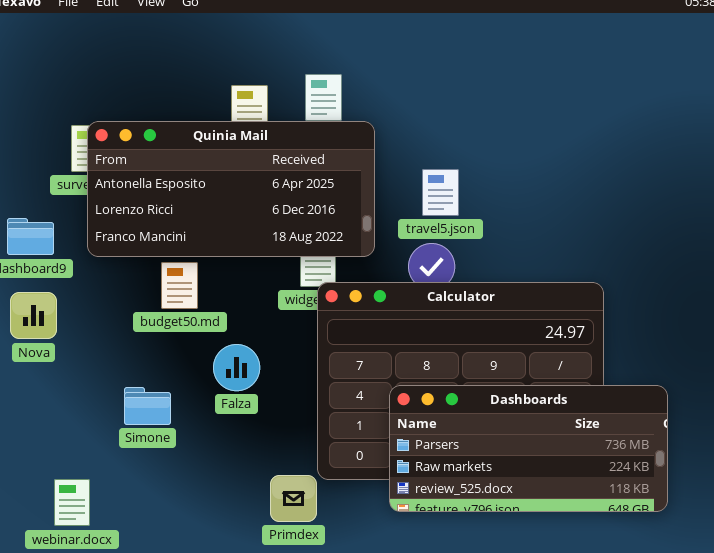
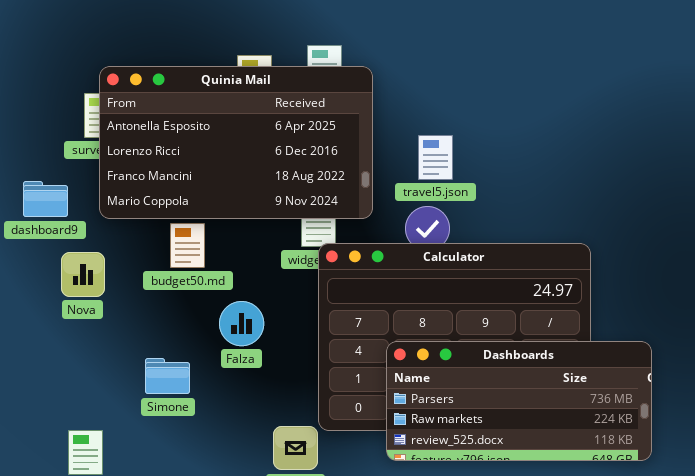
Quinia Mail: [87,121,375,257] -> [99,66,373,219], resized
Nova: [10,292,57,339] -> [61,252,105,297], moved
Simone: [124,387,171,425] -> [145,358,190,394], moved

